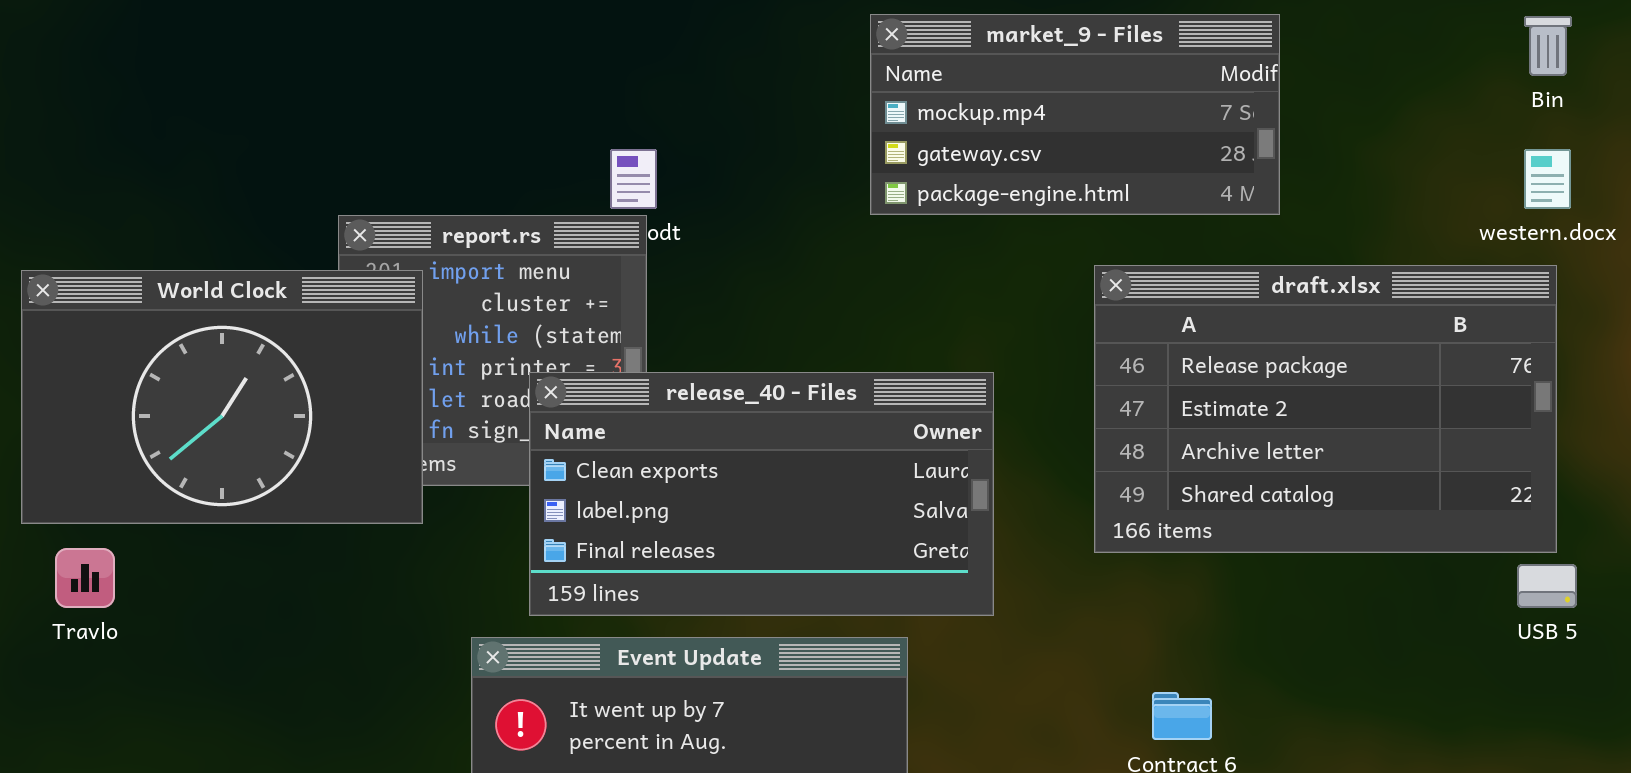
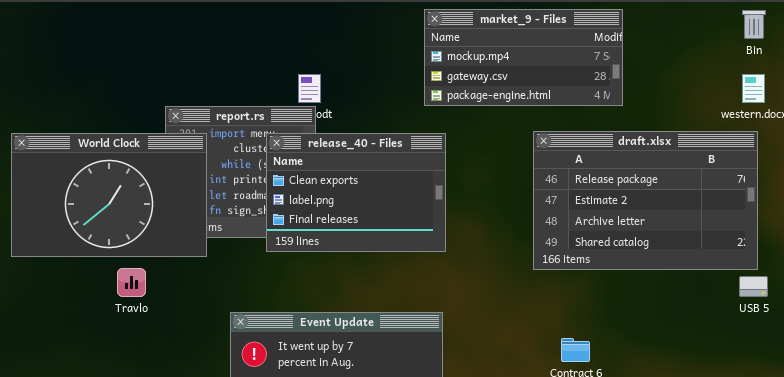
release_40 - Files: [529,372,994,616] -> [266,133,446,252], moved, resized
Travlo: [55,548,115,608] -> [117,268,146,297], moved

